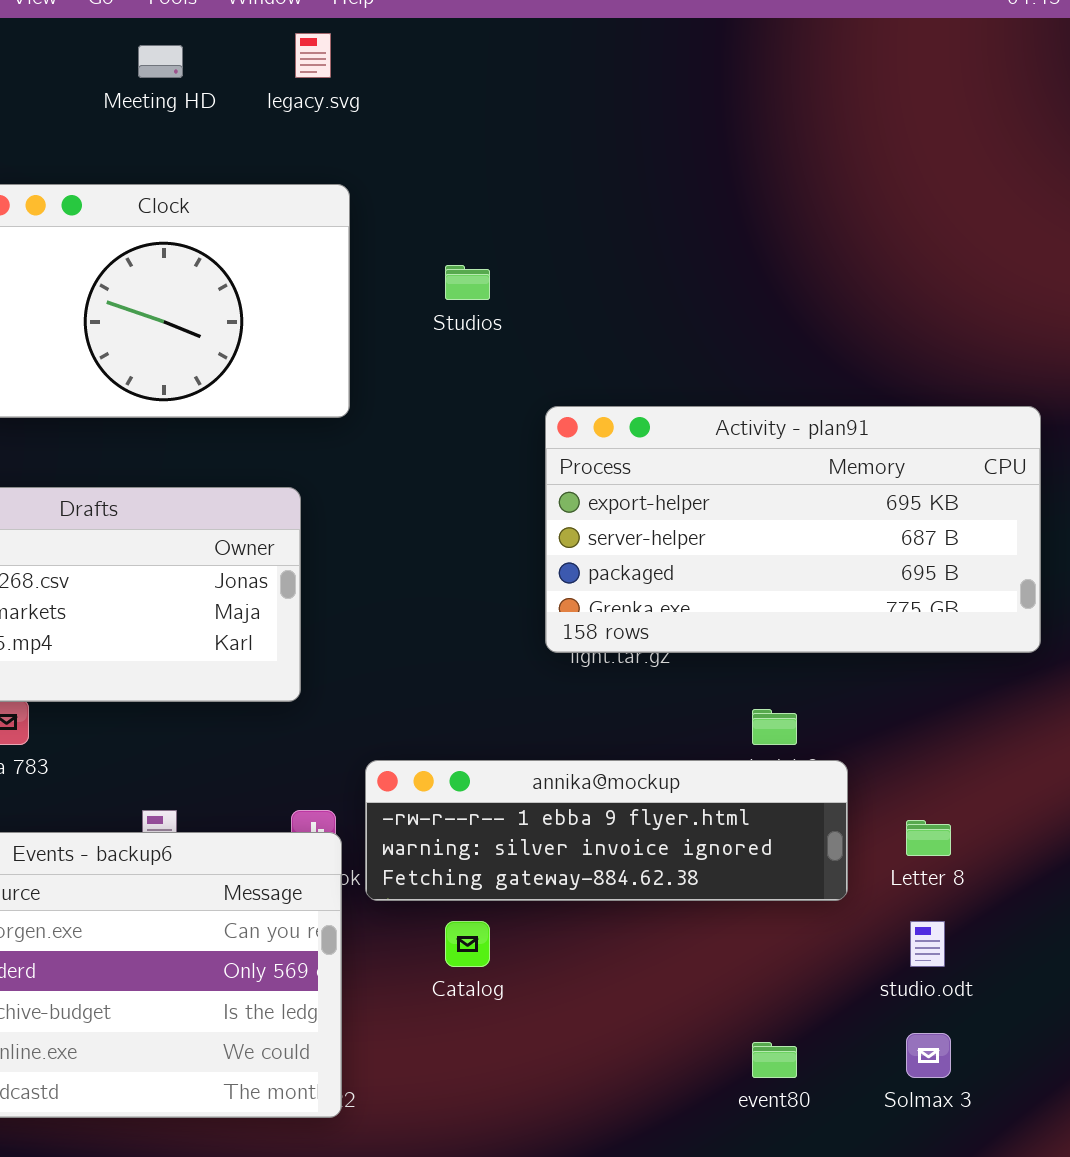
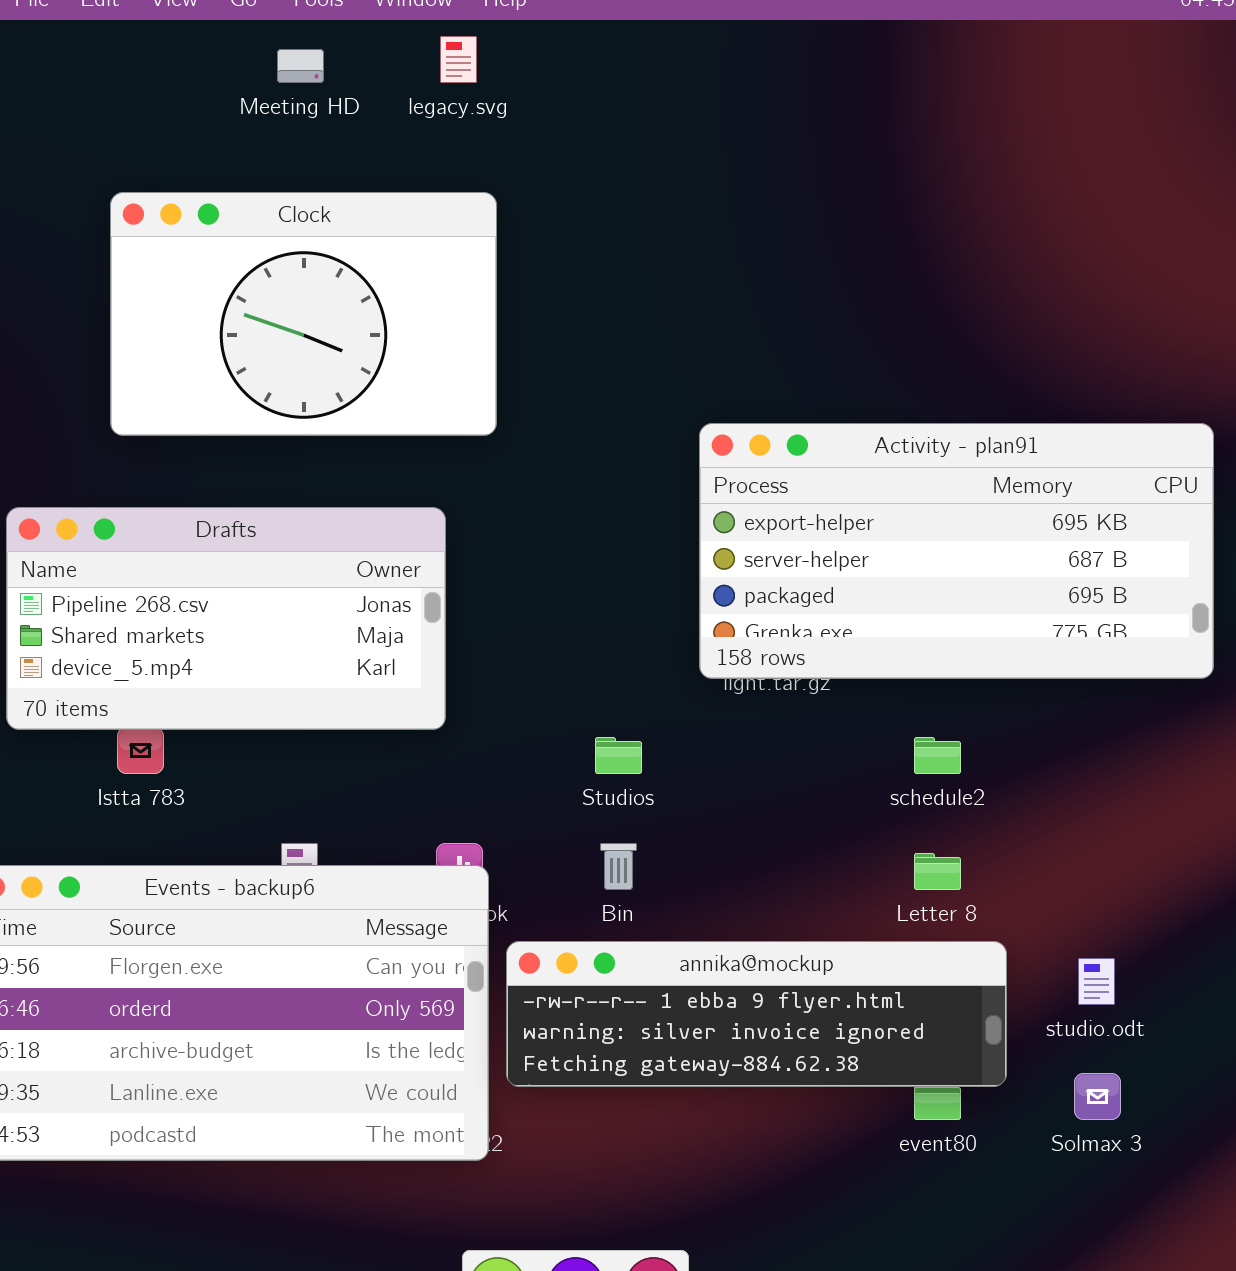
Studios: [445,265,490,300] -> [595,737,642,774], moved
annika@mockup: [365,760,848,901] -> [506,941,1007,1087], moved
Letter 8: [906,820,951,856] -> [914,853,961,890], moved

